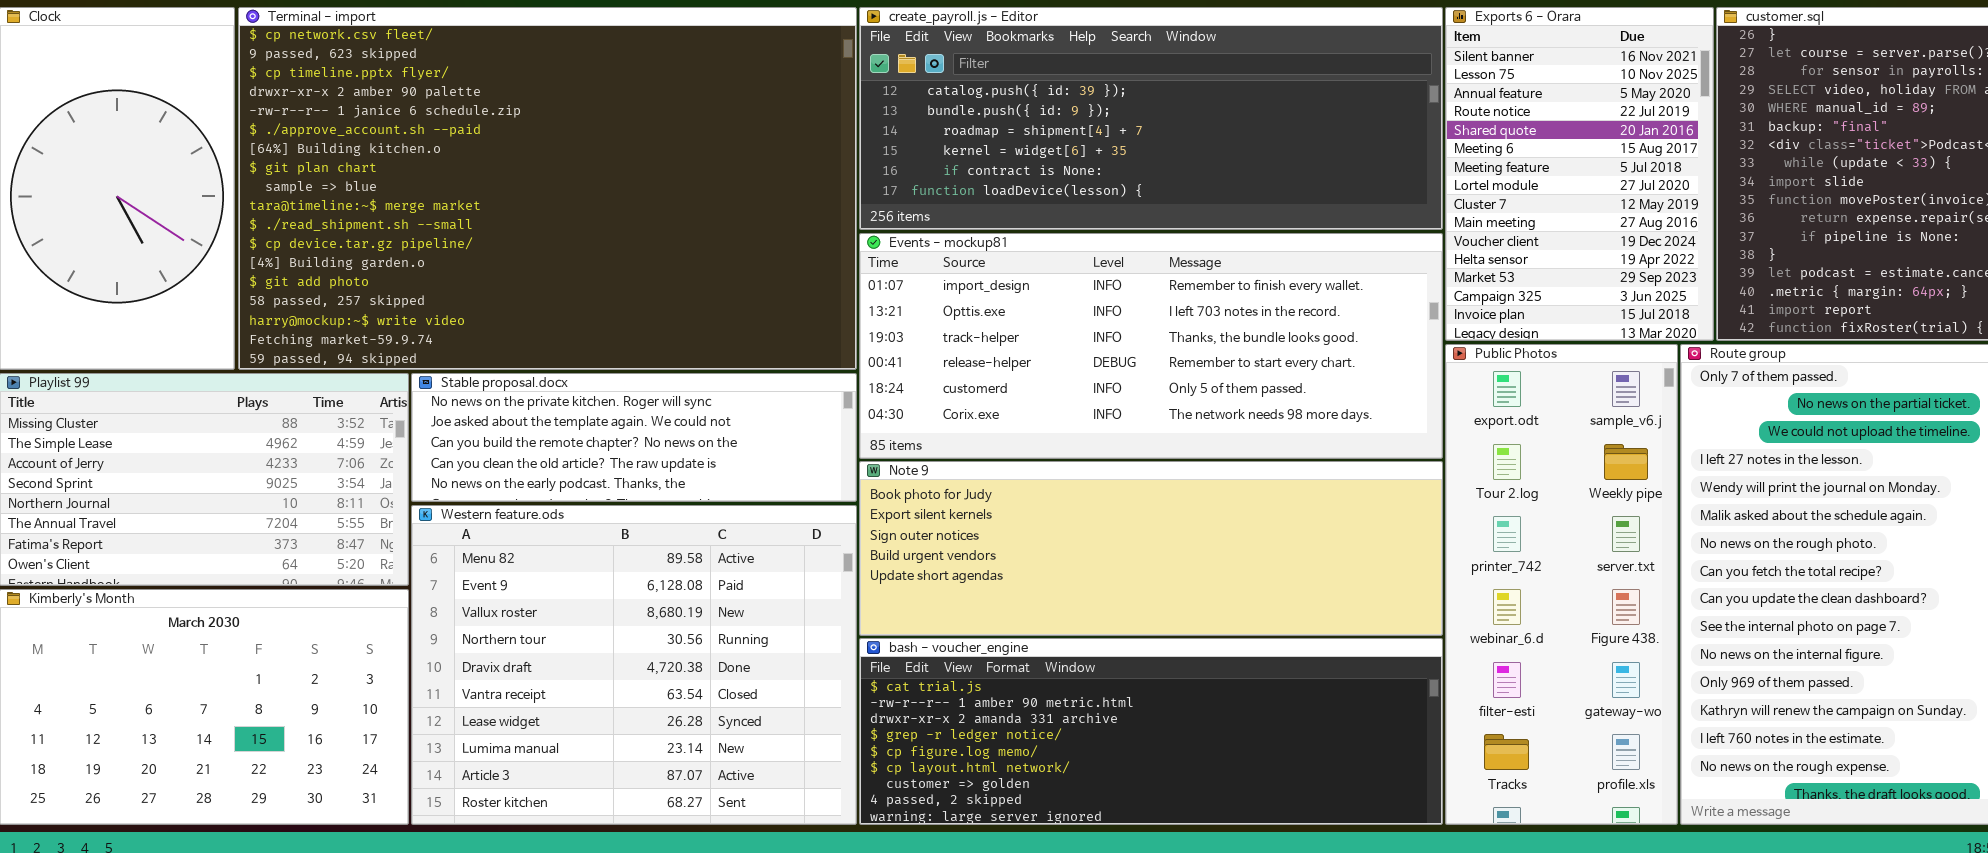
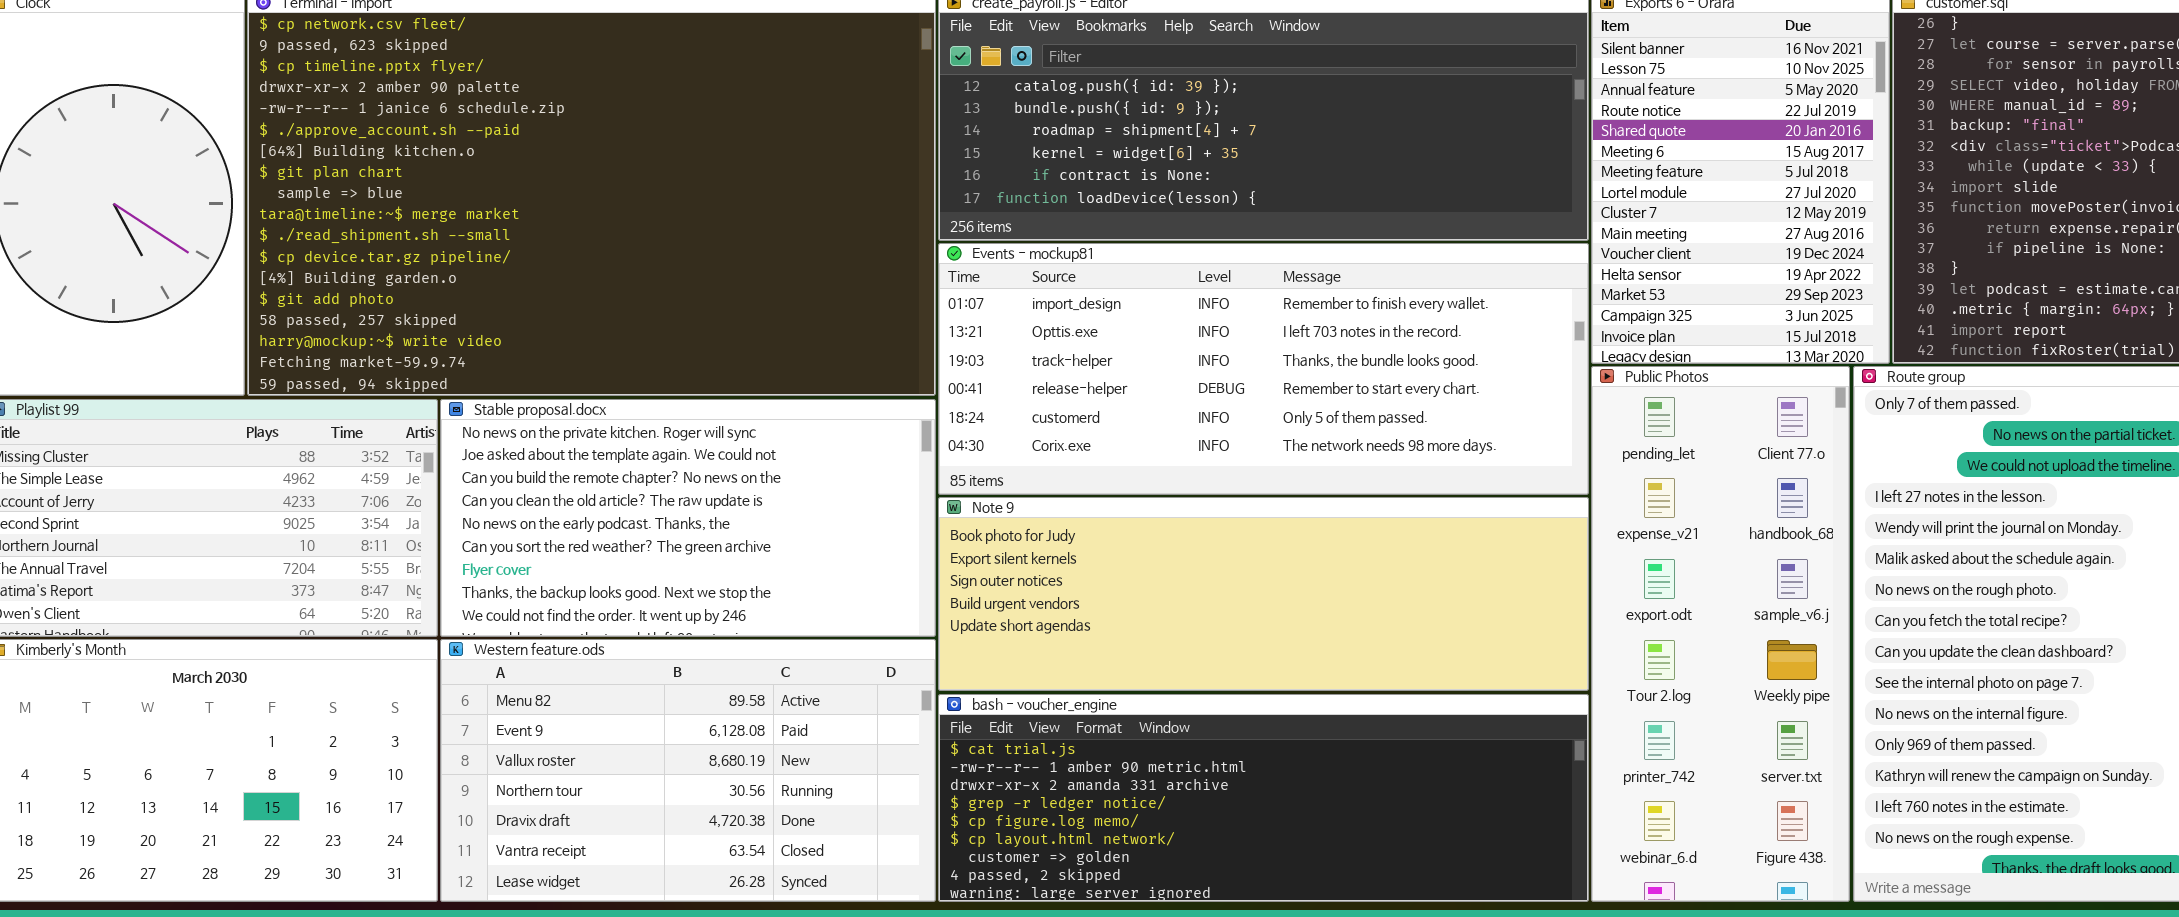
Public Photos: [1445,344,1678,825] -> [1591,366,1850,902], scrolled up 2 rows
Stable proposal.docx: [411,373,857,502] -> [440,399,936,637], resized
Western feature.ods: [411,505,857,825] -> [440,639,936,902], resized

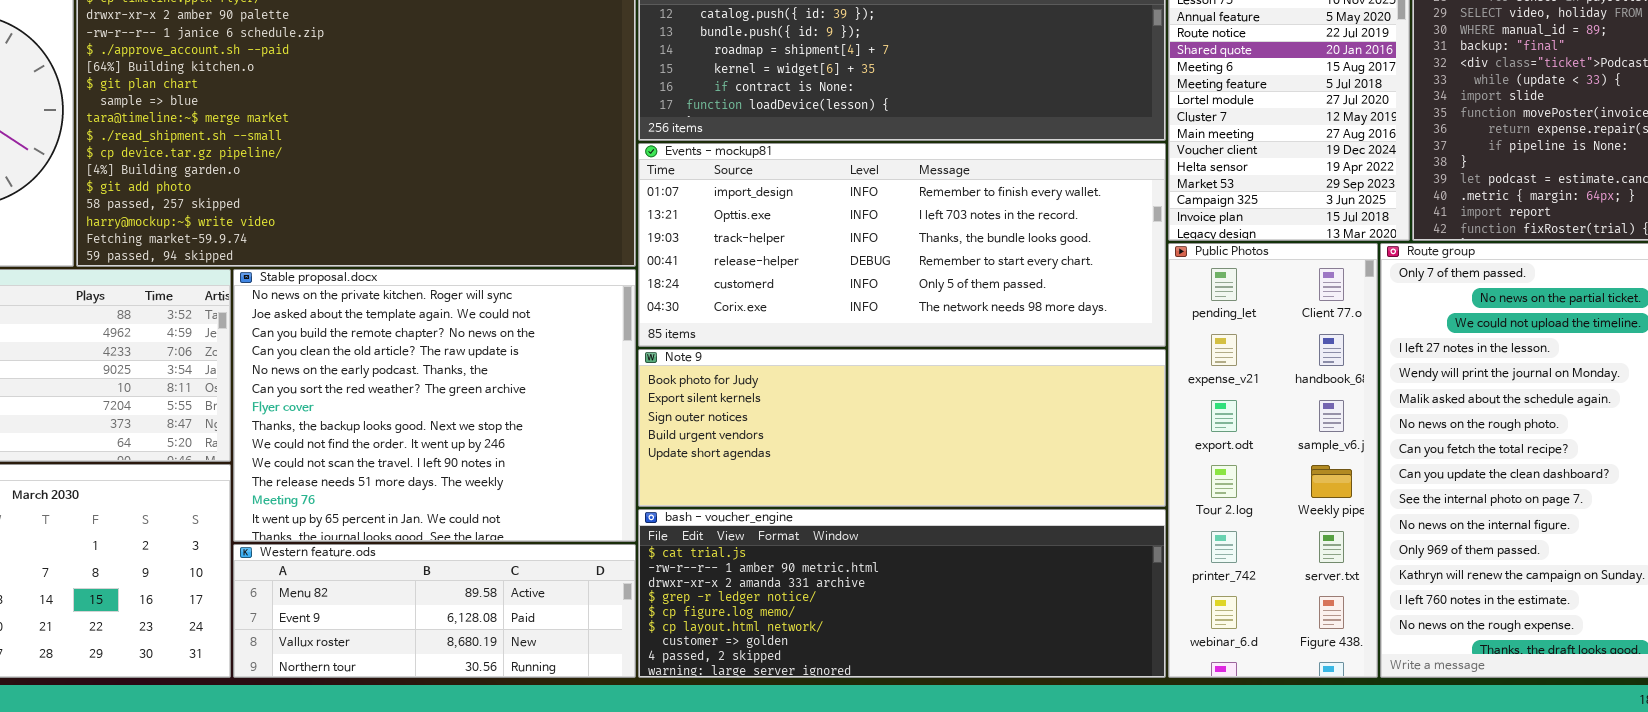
Stable proposal.docx: [440,399,936,637] -> [233,269,636,542], resized
Western feature.ods: [440,639,936,902] -> [233,544,636,678], resized

